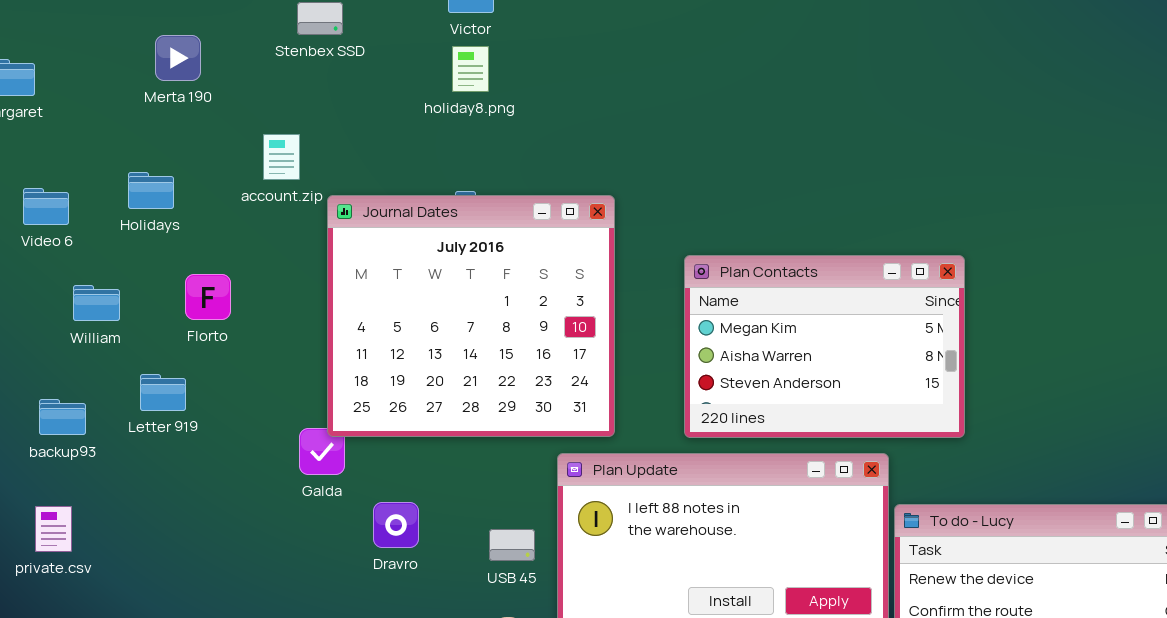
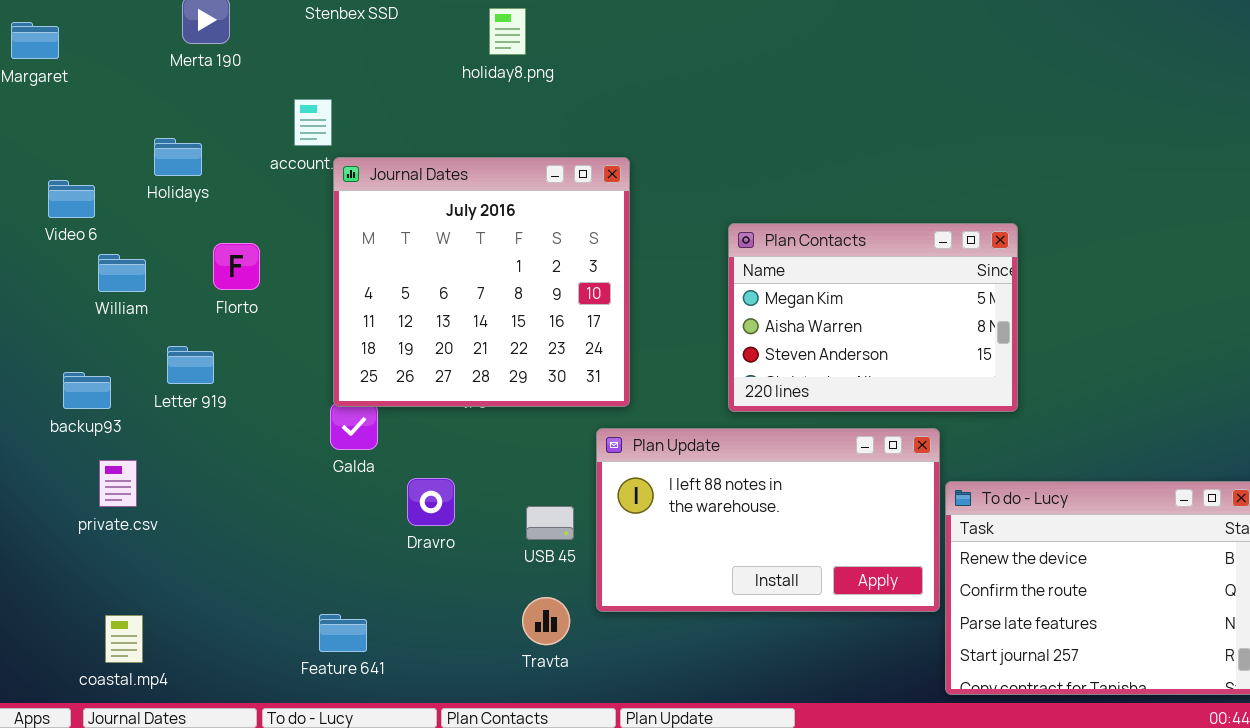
Video 6: [23,188,69,225] -> [48,180,95,218], moved
Journal Dates: [327,195,615,437] -> [333,157,630,407], moved
private.csv: [35,506,72,552] -> [99,460,137,507], moved

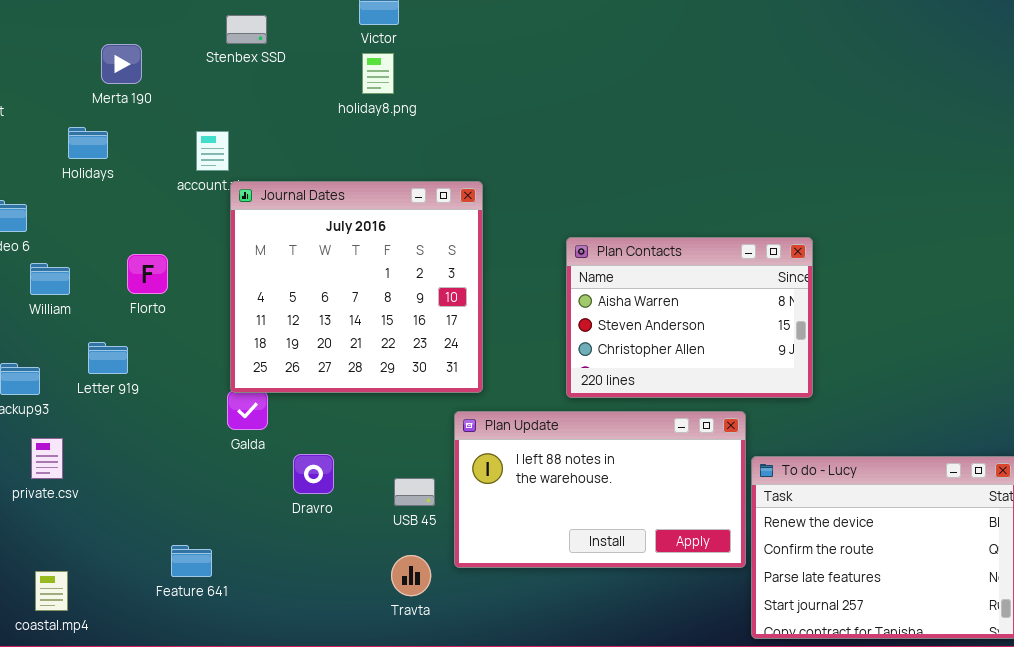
Holidays: [154,138,202,176] -> [68,127,108,159], moved
Plan Contacts: [728,223,1018,412] -> [566,237,813,398], scrolled down 1 row
Feature 641: [319,614,367,652] -> [171,545,212,577], moved

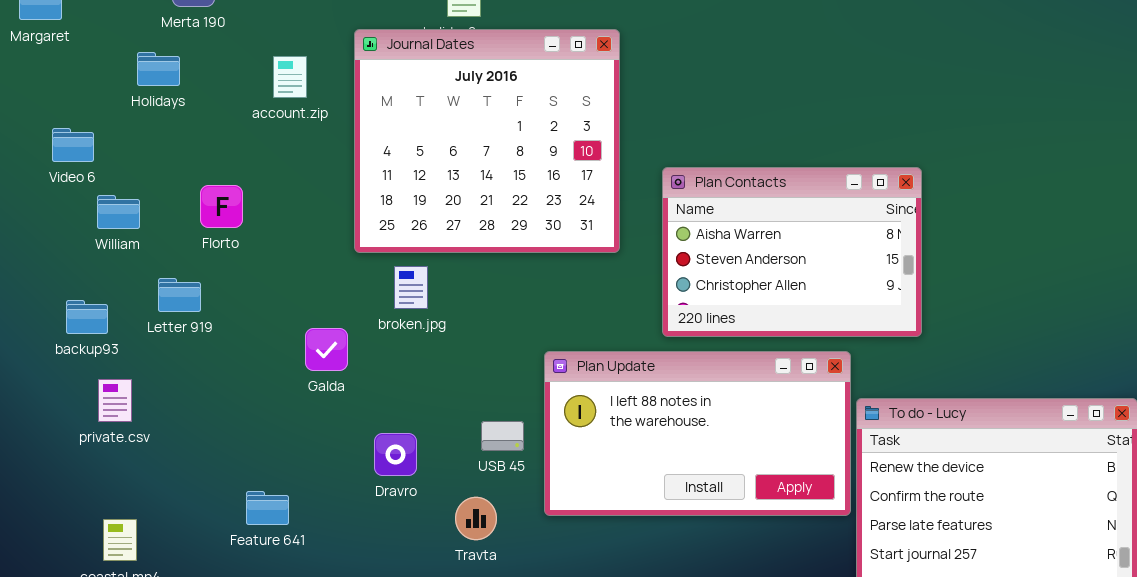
Journal Dates: [230,181,483,393] -> [354,29,620,253], moved
Dravro: [293,454,334,494] -> [374,433,417,476], moved
Travta: [391,555,431,596] -> [455,497,497,540], moved

